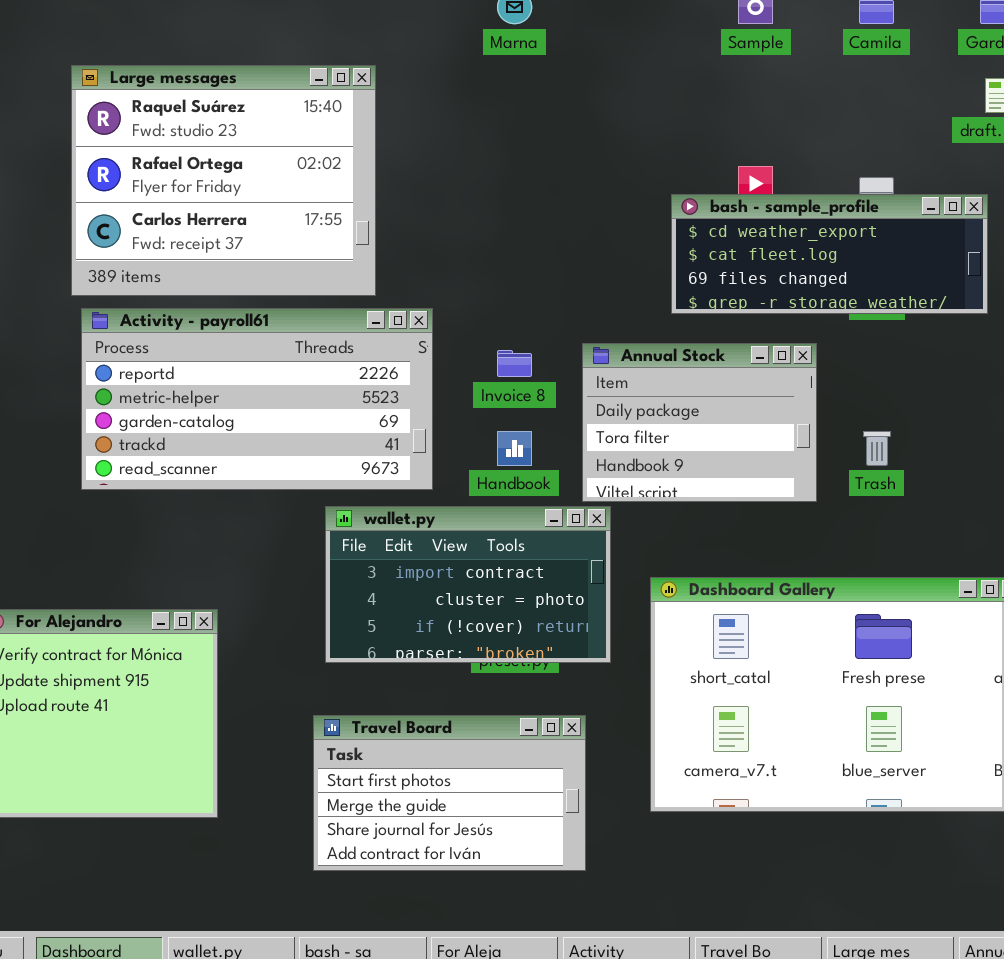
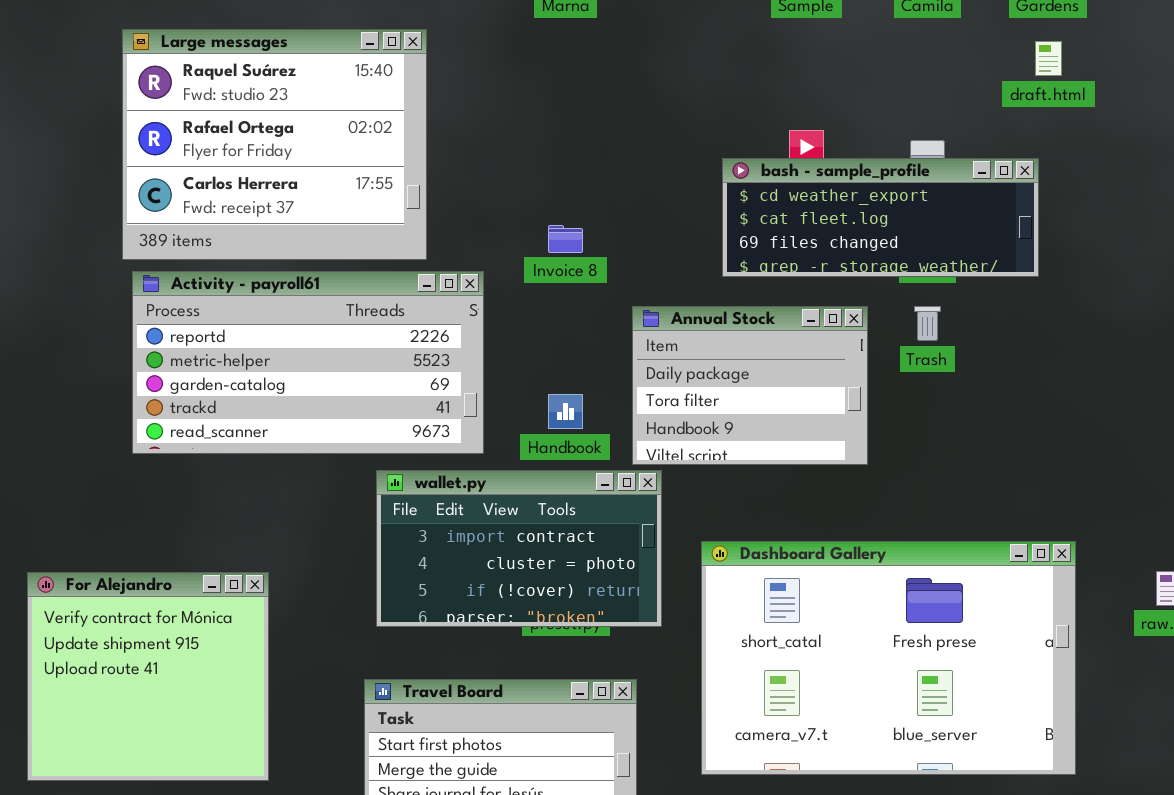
Invoice 8: [497,350,532,377] -> [548,225,583,253], moved
Trash: [863,431,891,466] -> [914,306,941,341], moved

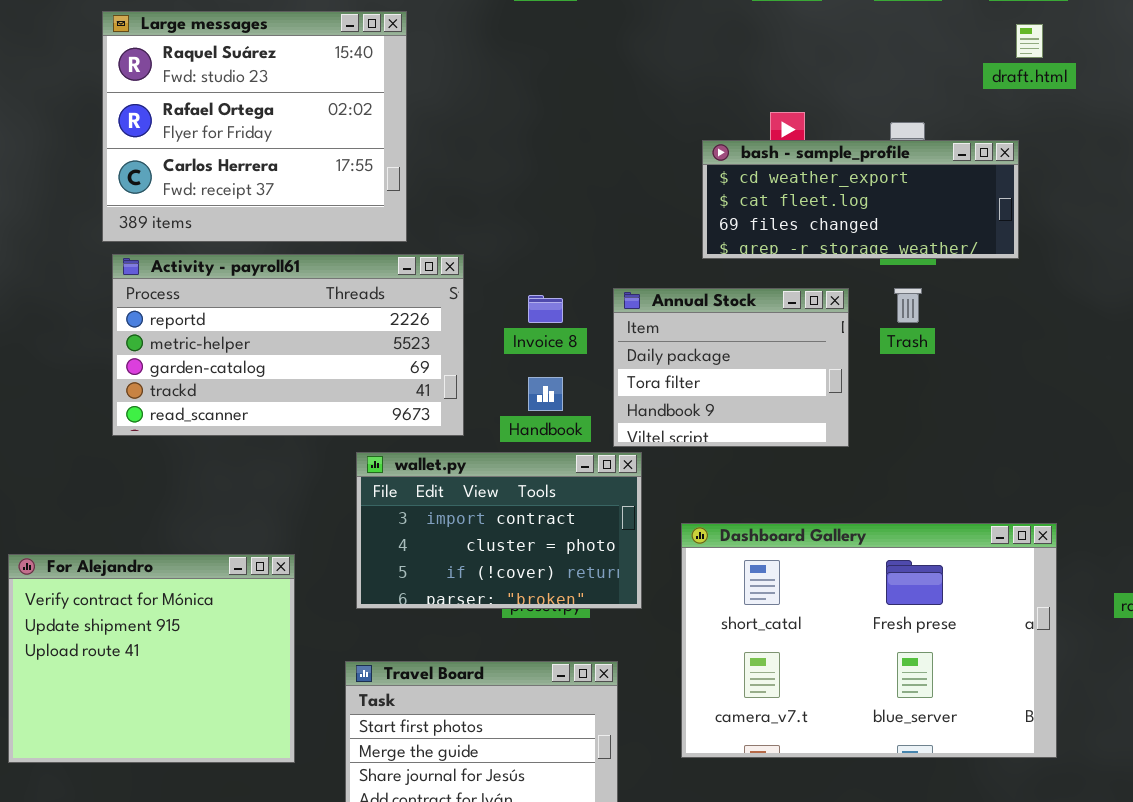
Invoice 8: [548,225,583,253] -> [528,295,563,323], moved
For Alejandro: [27,572,269,781] -> [8,554,295,763], resized

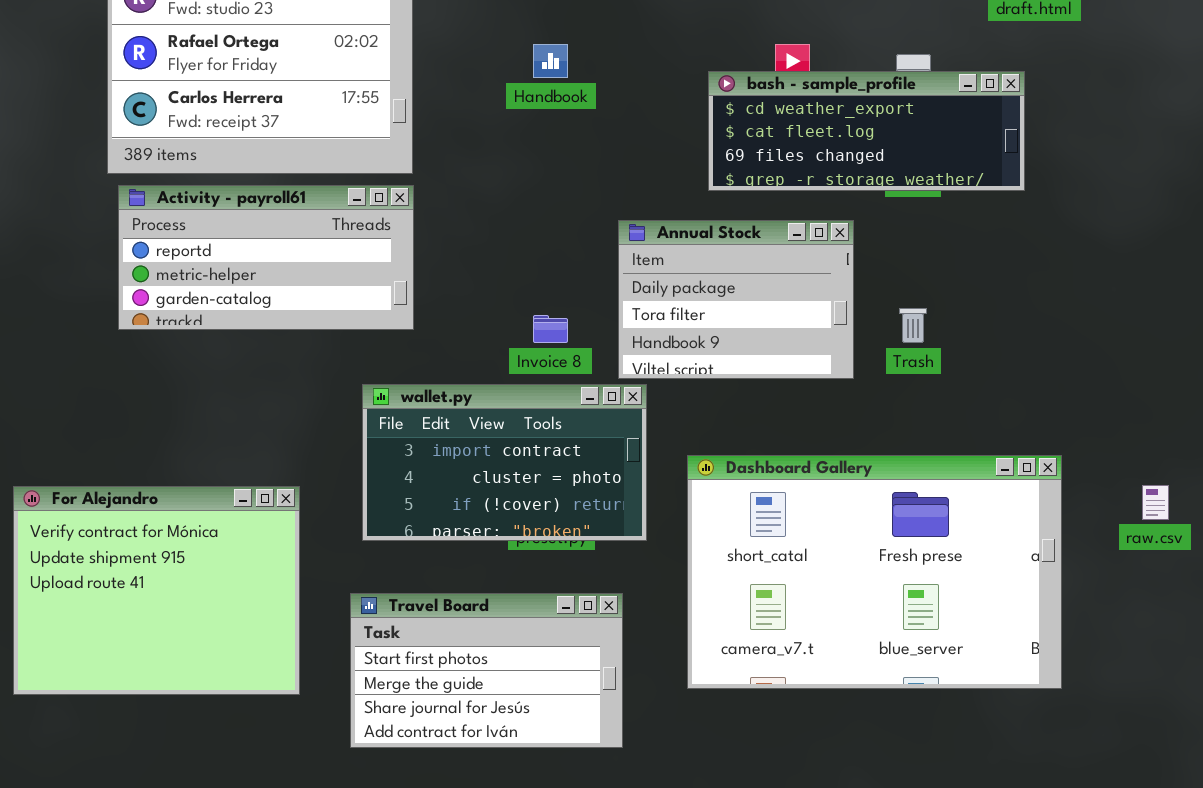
Activity - payroll61: [112,254,464,436] -> [118,185,414,330], resized
Trash: [894,288,922,323] -> [899,308,927,343], moved
Invoice 8: [528,295,563,323] -> [533,315,568,343], moved
Handbook: [528,377,563,411] -> [533,44,568,78], moved

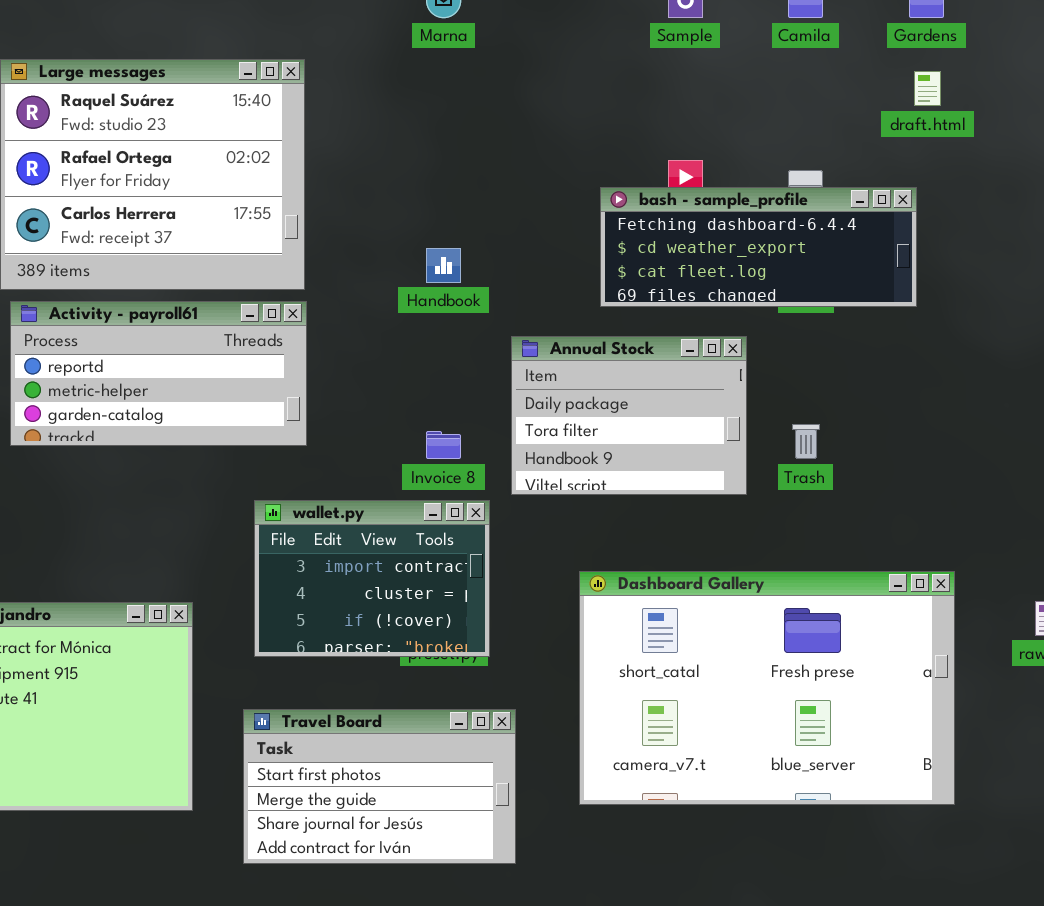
Handbook: [533,44,568,78] -> [426,248,461,283], moved
bash - sample_profile: [708,71,1025,191] -> [600,187,917,307], scrolled up 1 row
wallet.py: [362,384,647,541] -> [254,500,490,657], resized

